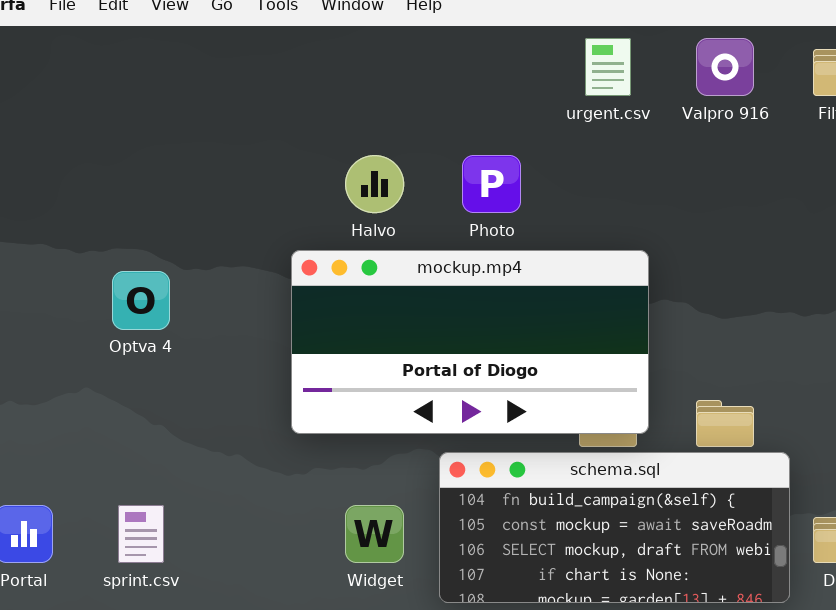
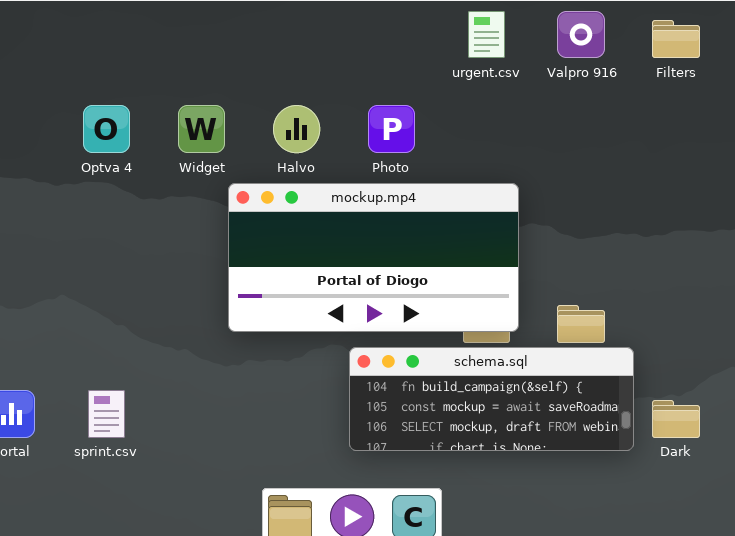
Optva 4: [112,271,170,330] -> [83,105,130,153], moved
schema.sql: [439,452,790,603] -> [349,347,634,451], resized
Widget: [345,505,404,563] -> [178,105,225,153], moved

